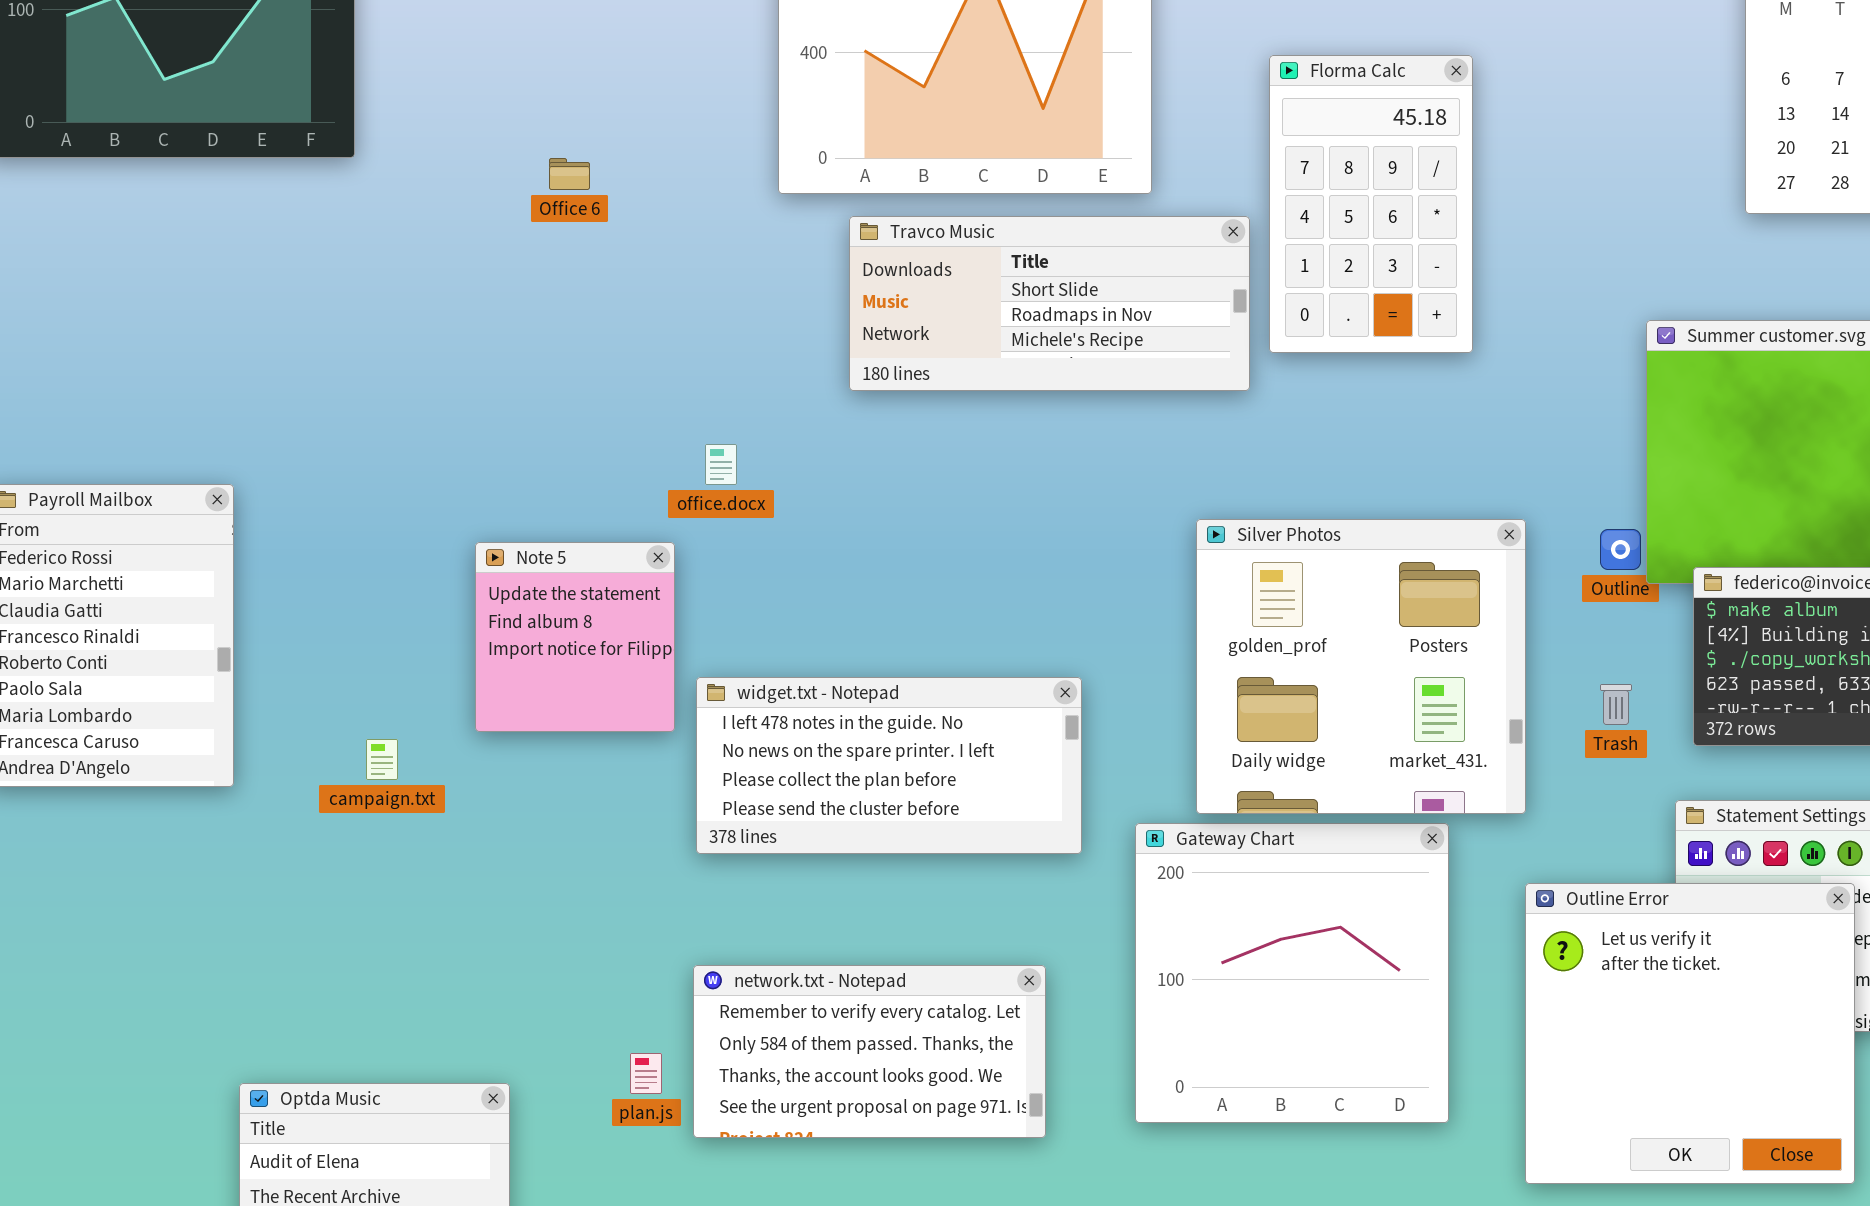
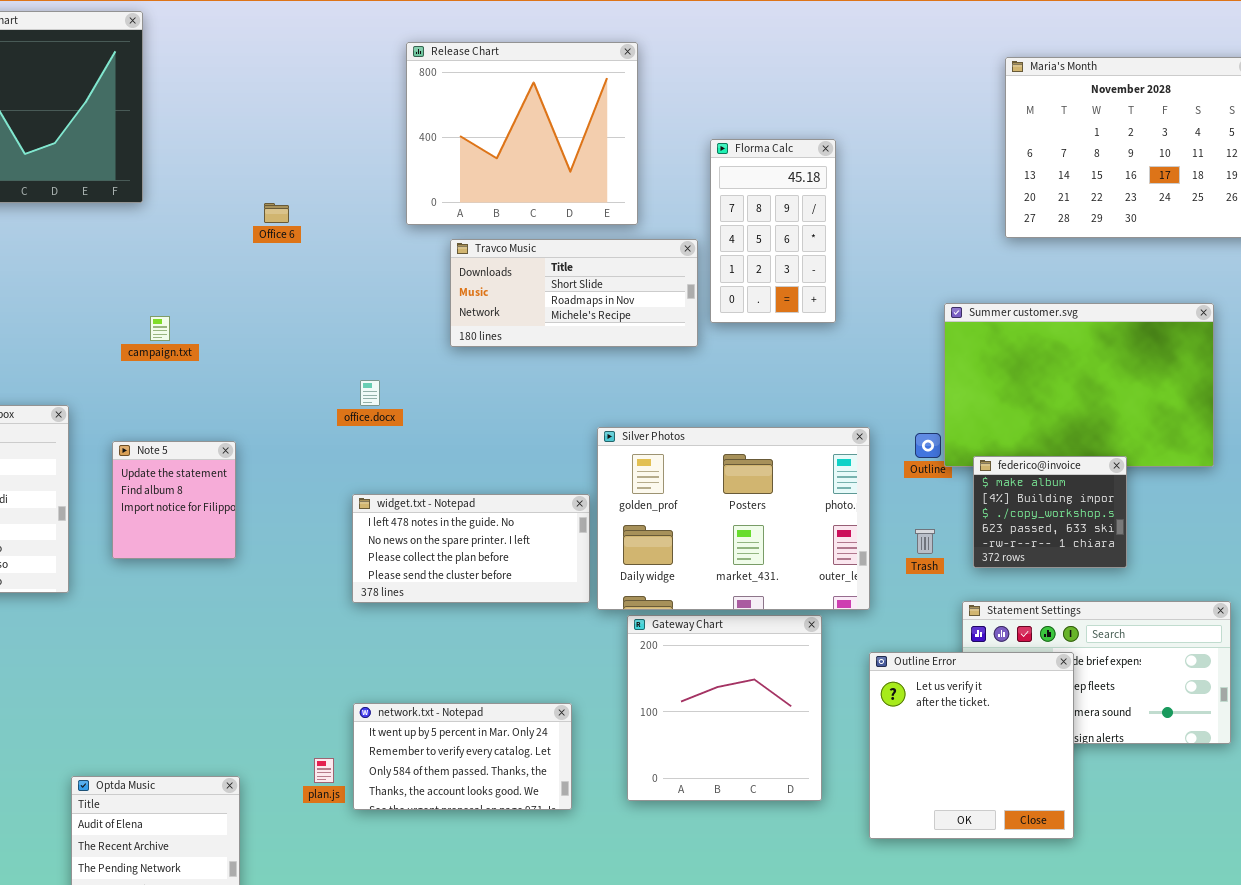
Silver Photos: [1196,519,1526,814] -> [597,427,870,610], resized
Note 5: [475,542,675,732] -> [112,441,236,559], moved
widget.txt - Notepad: [696,677,1082,854] -> [352,494,590,603], moved
campaign.txt: [366,739,398,780] -> [150,316,170,341], moved
network.txt - Notepad: [693,965,1046,1138] -> [353,703,572,810], scrolled up 1 row

